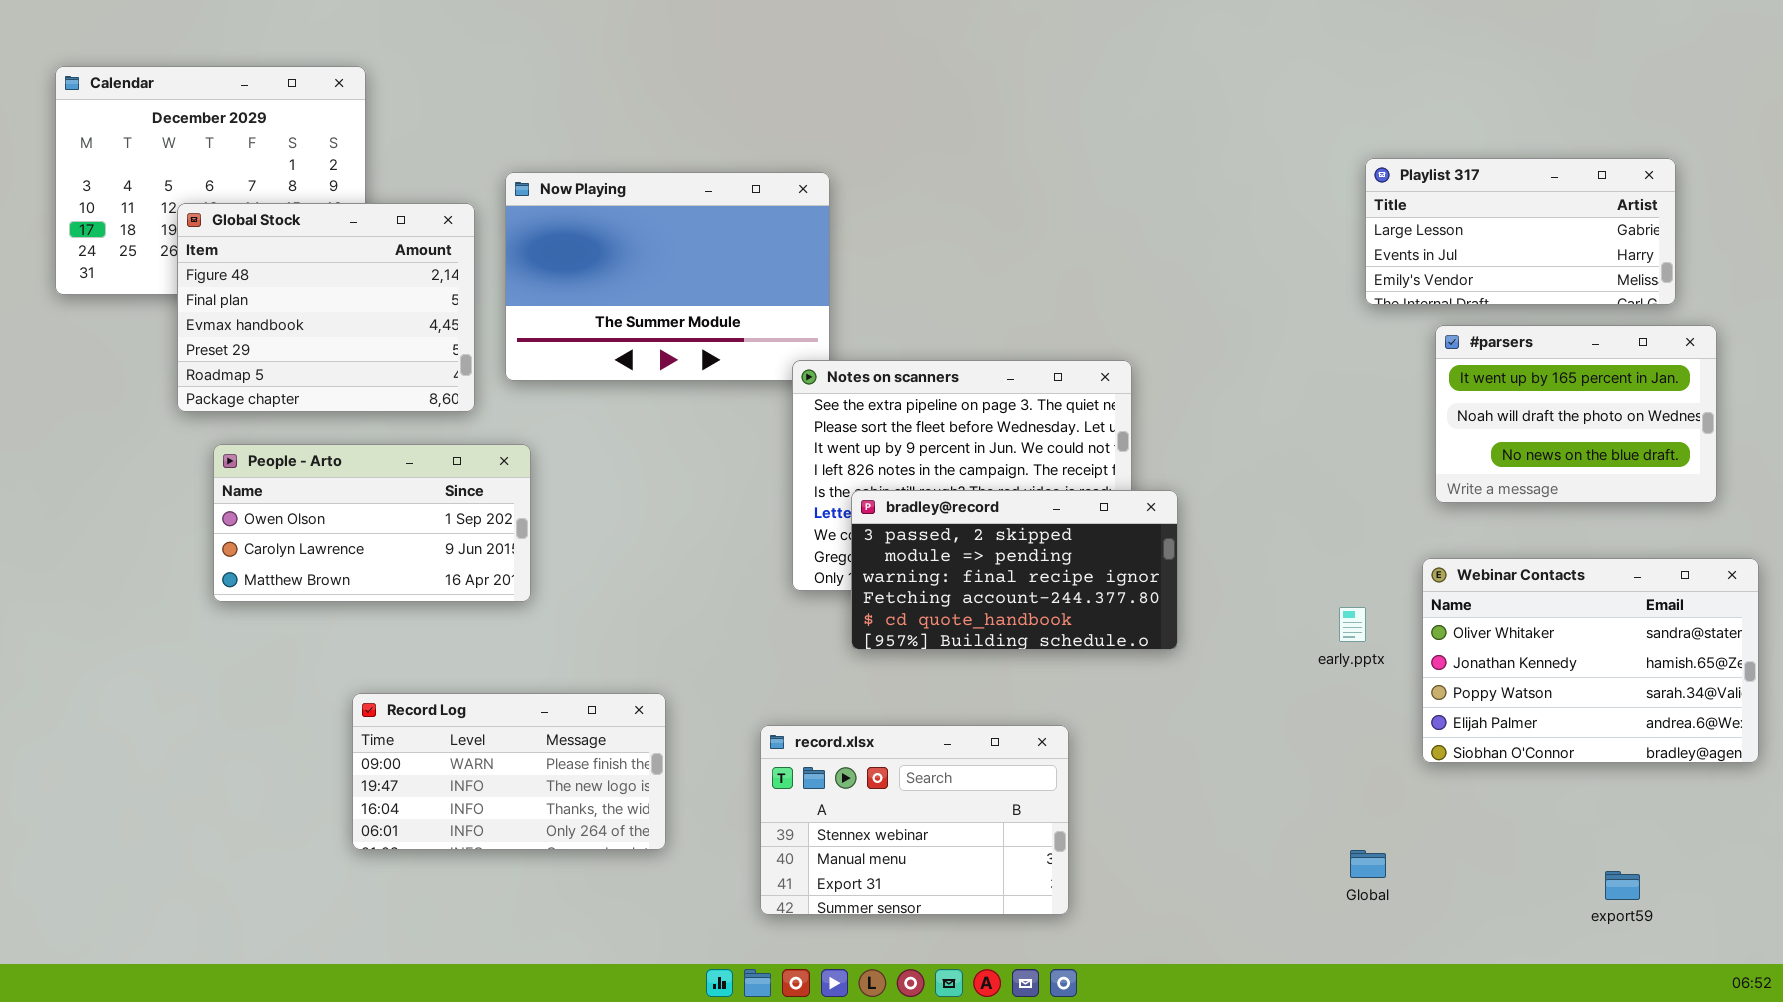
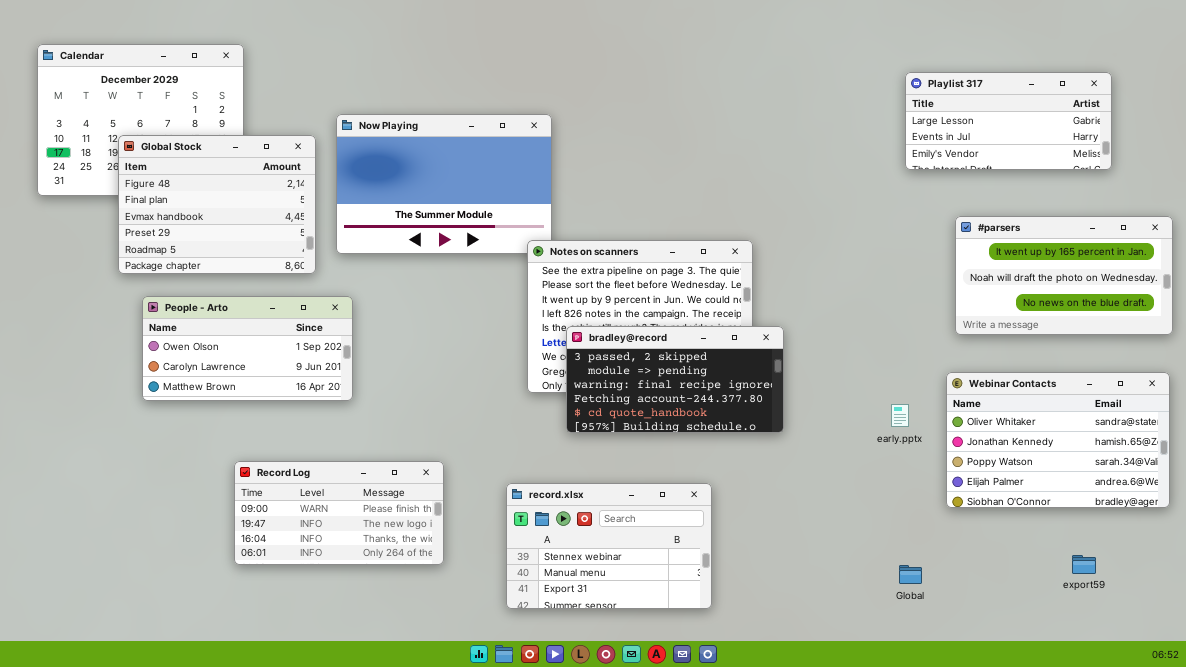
Playlist 317: [1365,158,1676,305] -> [905,72,1112,170], moved
#parsers: [1435,325,1717,503] -> [955,216,1173,335], resized
export59: [1605,871,1640,900] -> [1072,555,1096,574], moved

